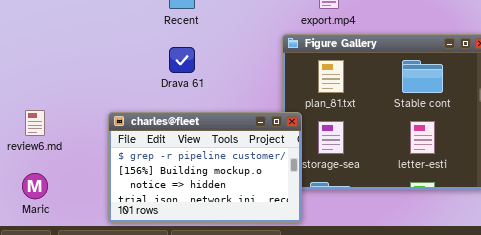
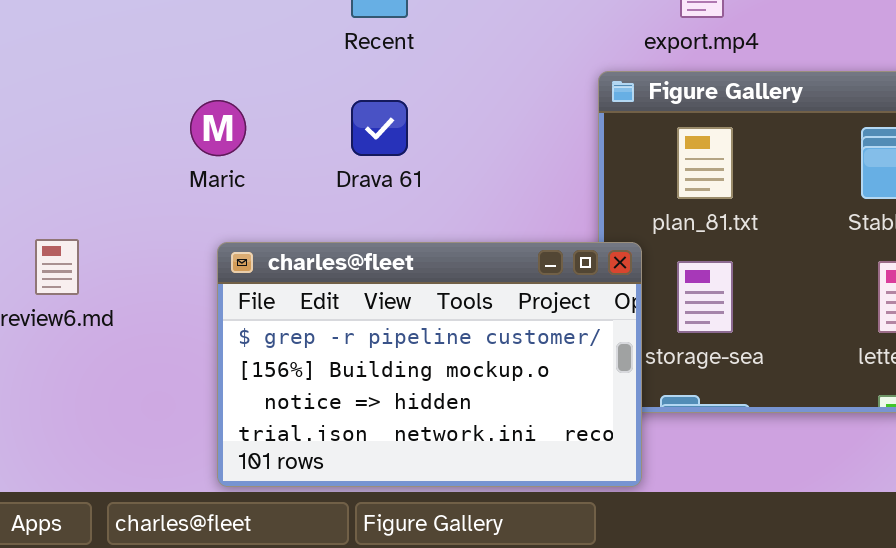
Maric: [22,173,48,199] -> [190,100,246,156], moved

